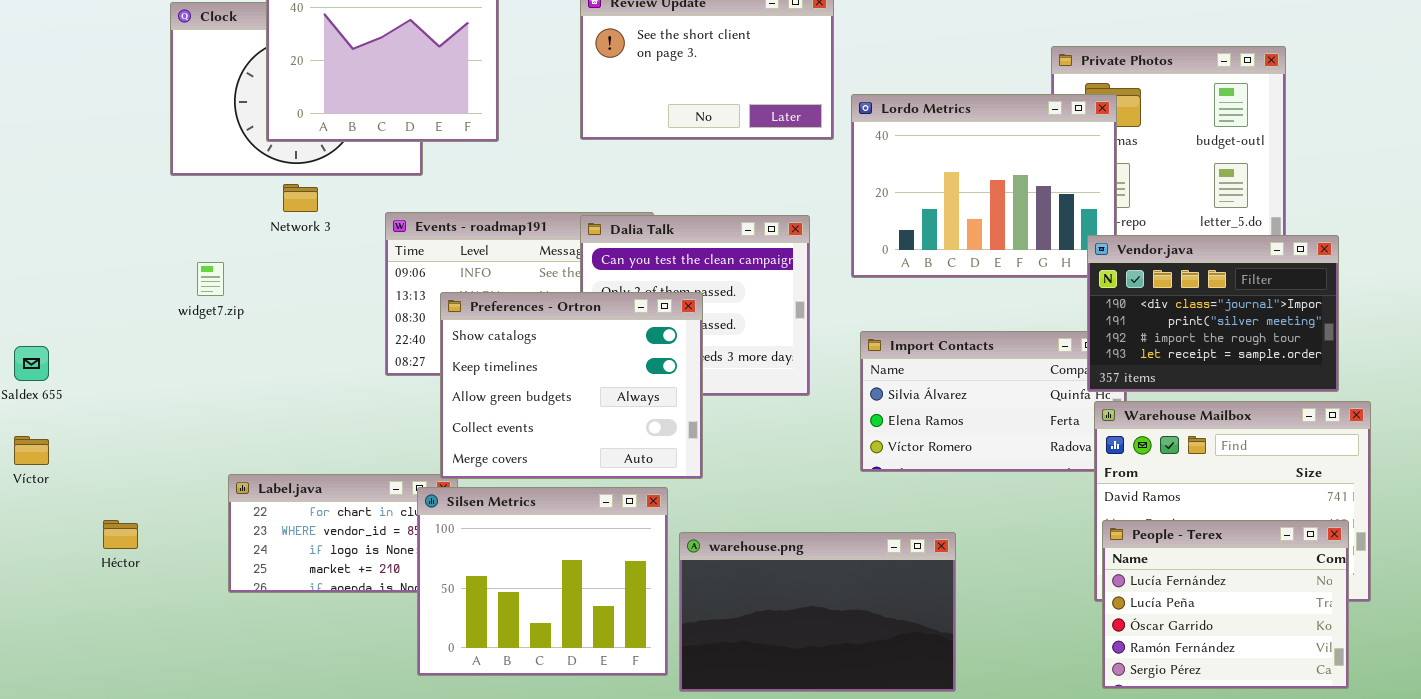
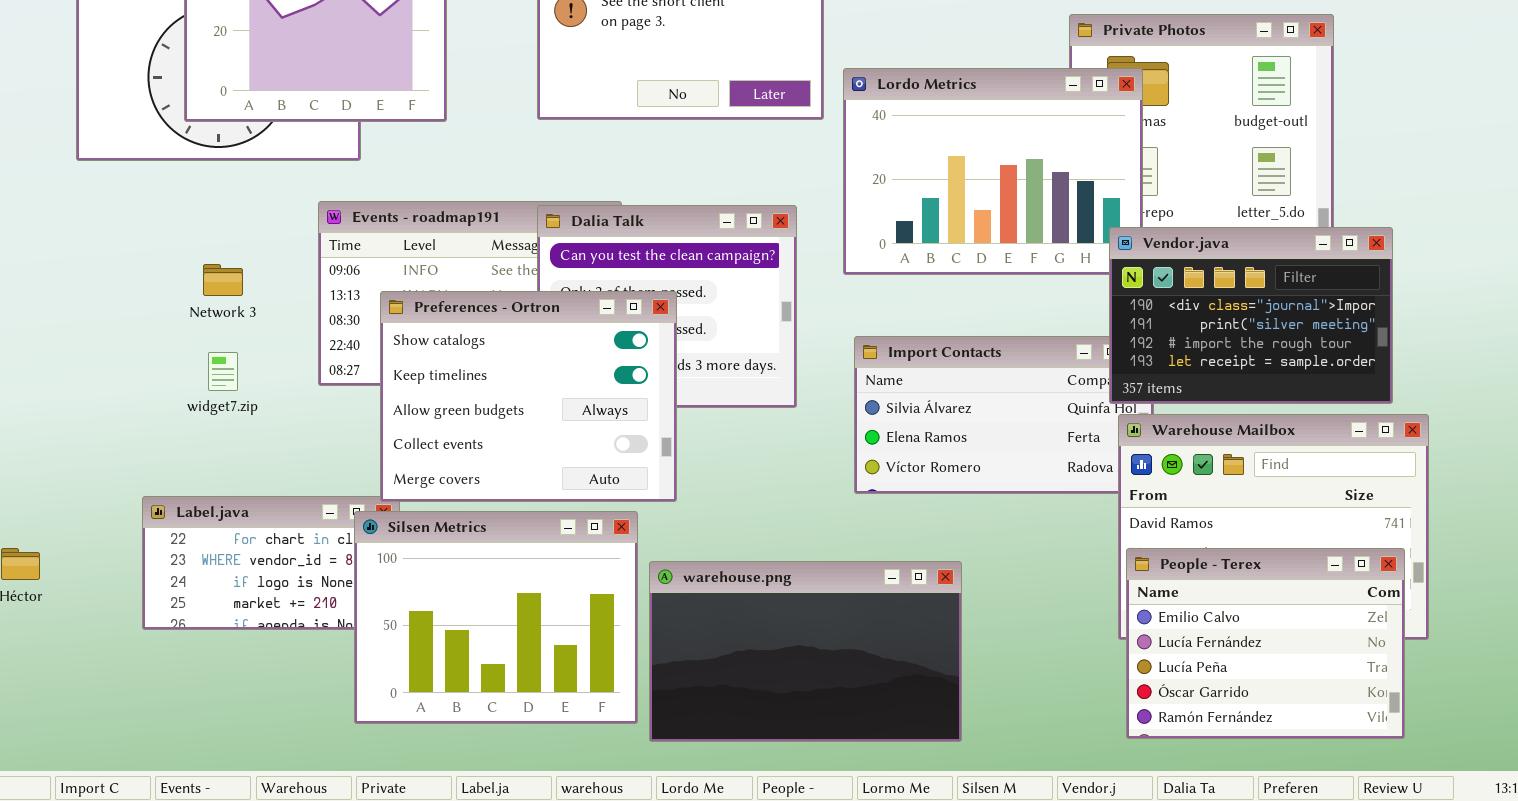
Network 3: [283,184,318,212] -> [203,264,243,296], moved
widget7.zip: [197,262,224,296] -> [208,352,238,391], moved
People - Terex: [1102,520,1349,689] -> [1126,548,1405,739], scrolled up 1 row

